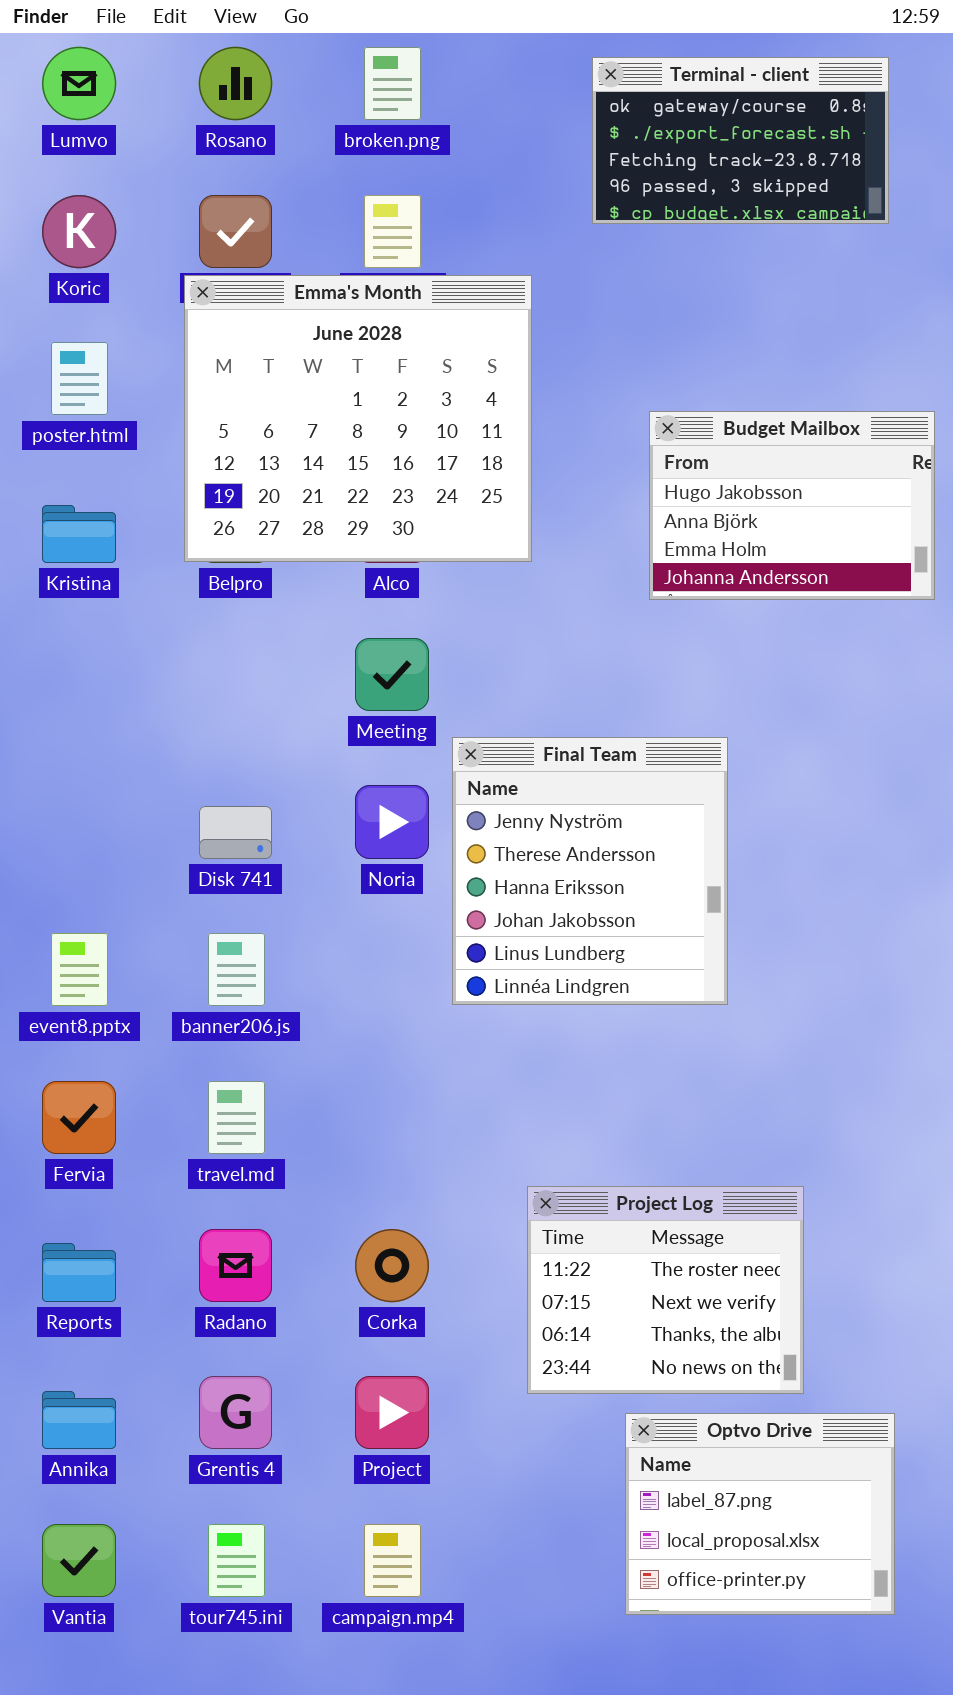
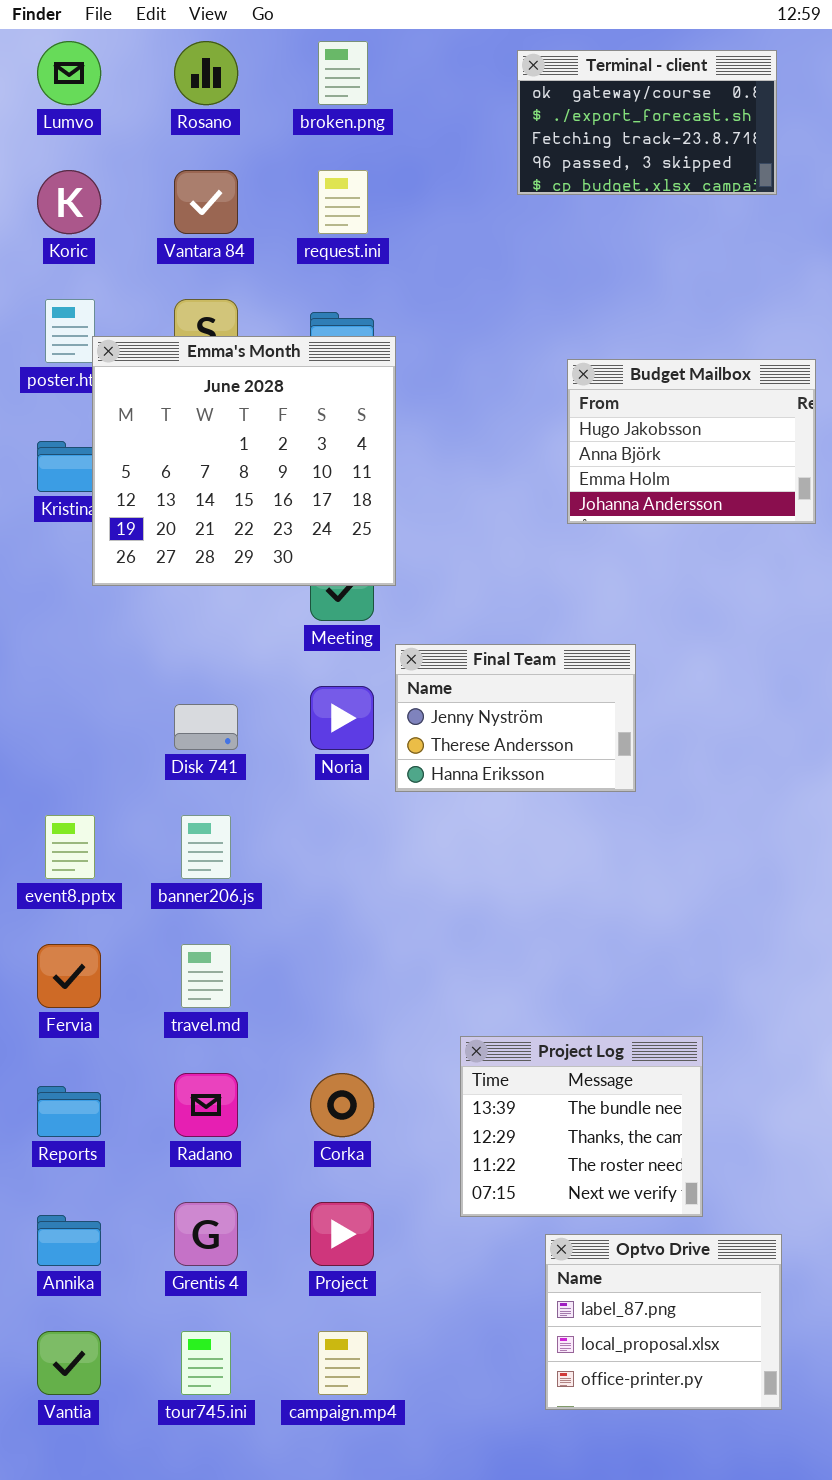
Emma's Month: [184,275,532,562] -> [92,336,396,586], moved
Final Team: [452,737,728,1005] -> [395,644,636,792], resized
Project Log: [527,1186,804,1394] -> [460,1036,703,1217], scrolled up 2 rows

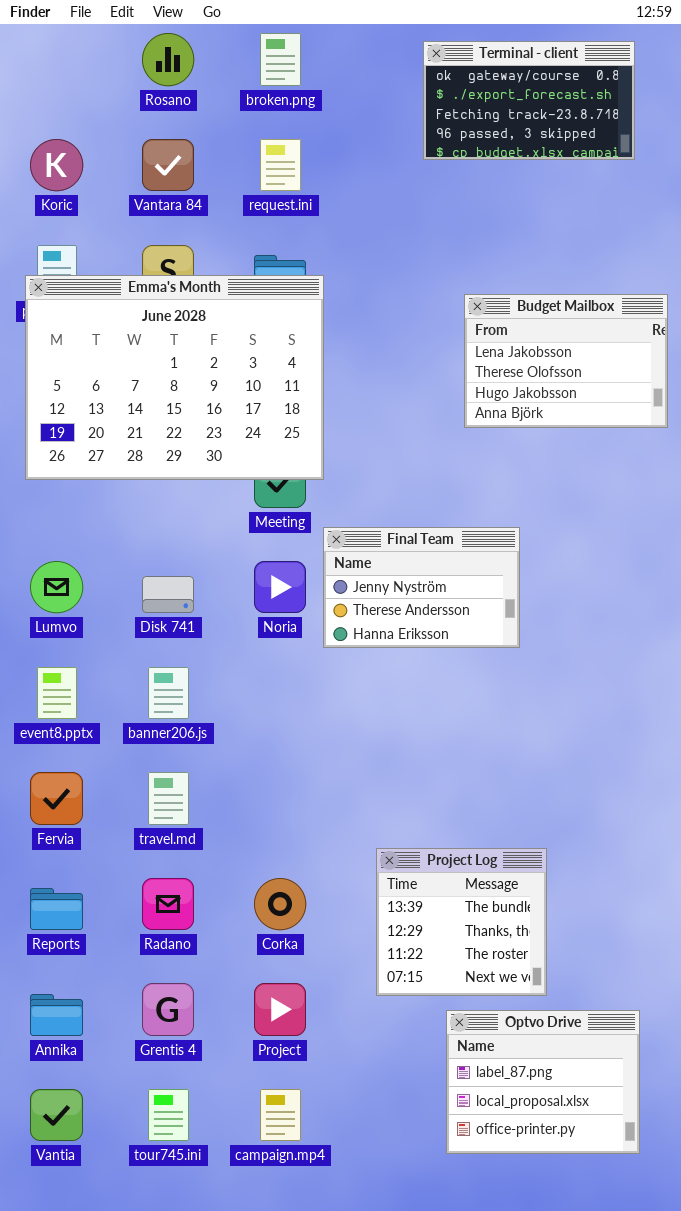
Lumvo: [37,41,101,105] -> [30,561,83,613], moved
Emma's Month: [92,336,396,586] -> [25,275,324,480], resized
Budget Mailbox: [567,359,816,524] -> [464,294,668,428], scrolled up 2 rows
Project Log: [460,1036,703,1217] -> [376,848,547,996], resized

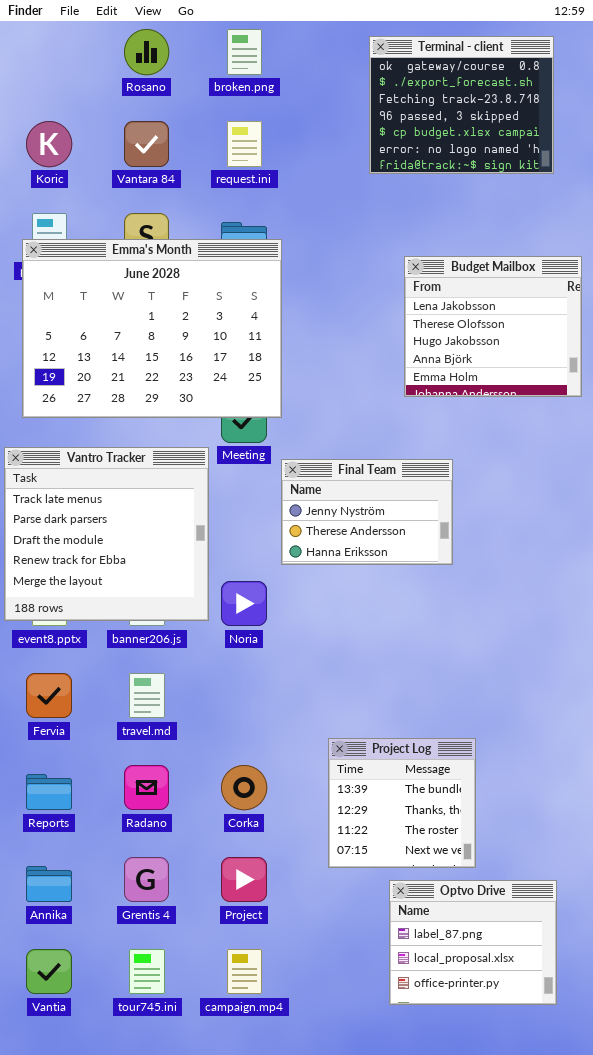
Terminal - client: [423,41,635,160] -> [369,36,554,174], resized
Budget Mailbox: [464,294,668,428] -> [404,256,582,397], resized
Vantro Tracker: none -> [4,447,209,621], opened
Noria: [254,561,306,613] -> [221,581,267,626], moved

